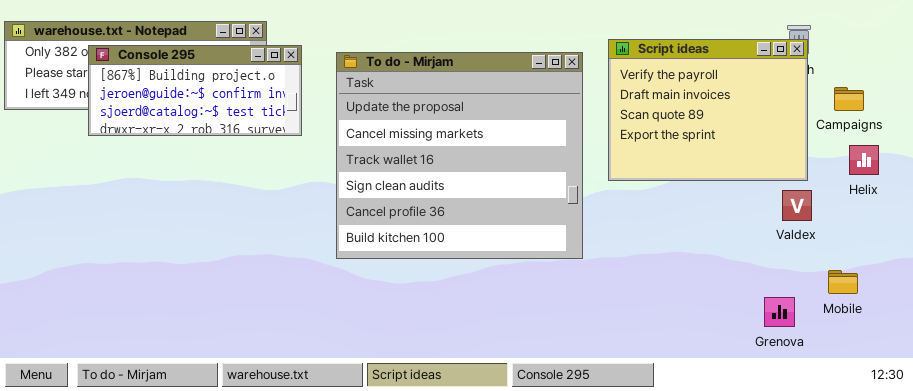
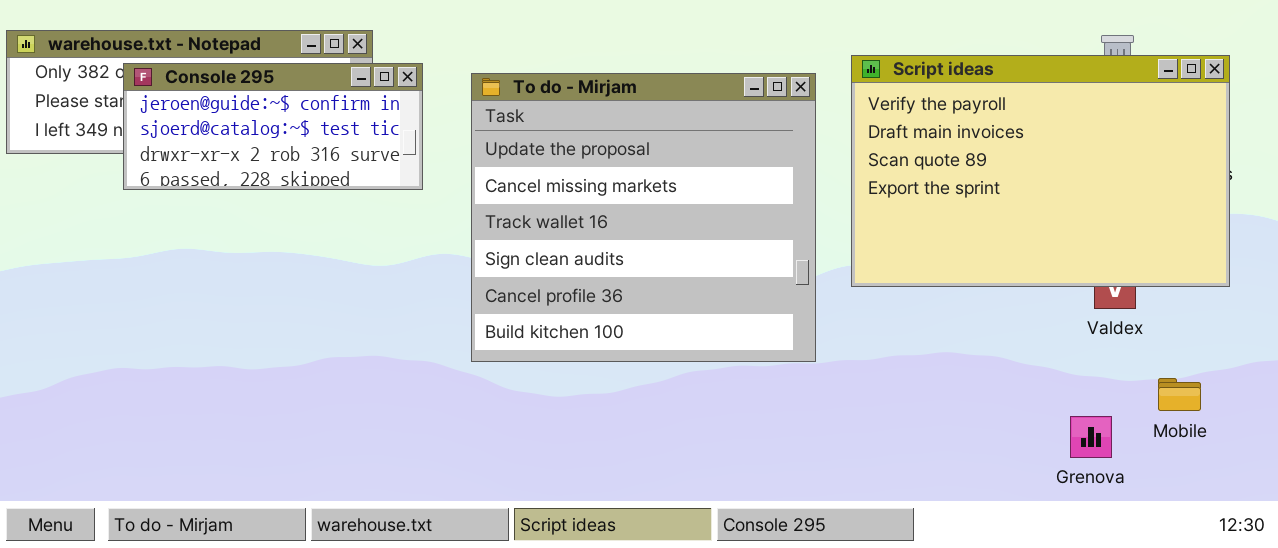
Script ideas: [608,39,808,181] -> [851,55,1230,287], resized
Console 295: [88,45,302,136] -> [123,63,423,190], scrolled down 1 row

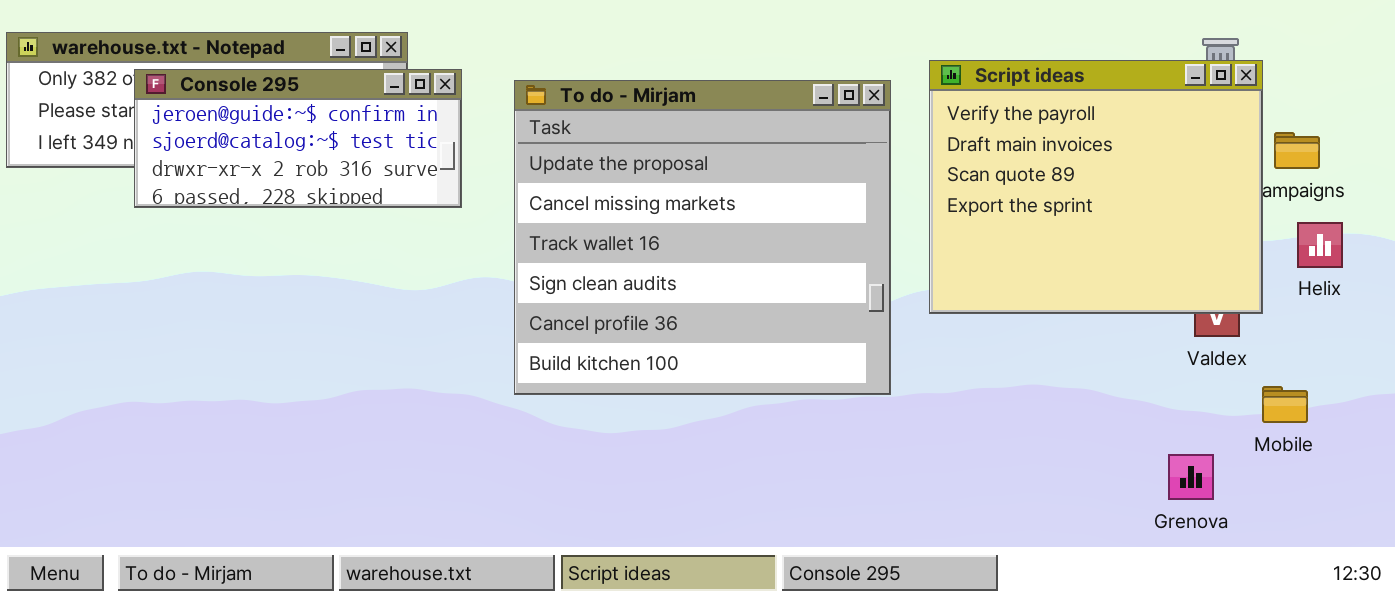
Script ideas: [851,55,1230,287] -> [929,60,1263,314], resized
Mobile: [1158,378,1201,411] -> [1262,386,1308,423], moved

